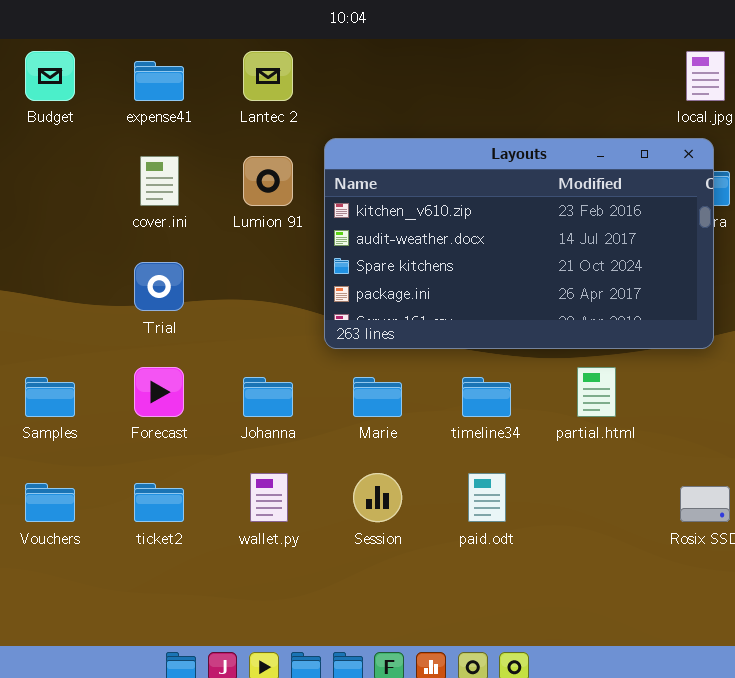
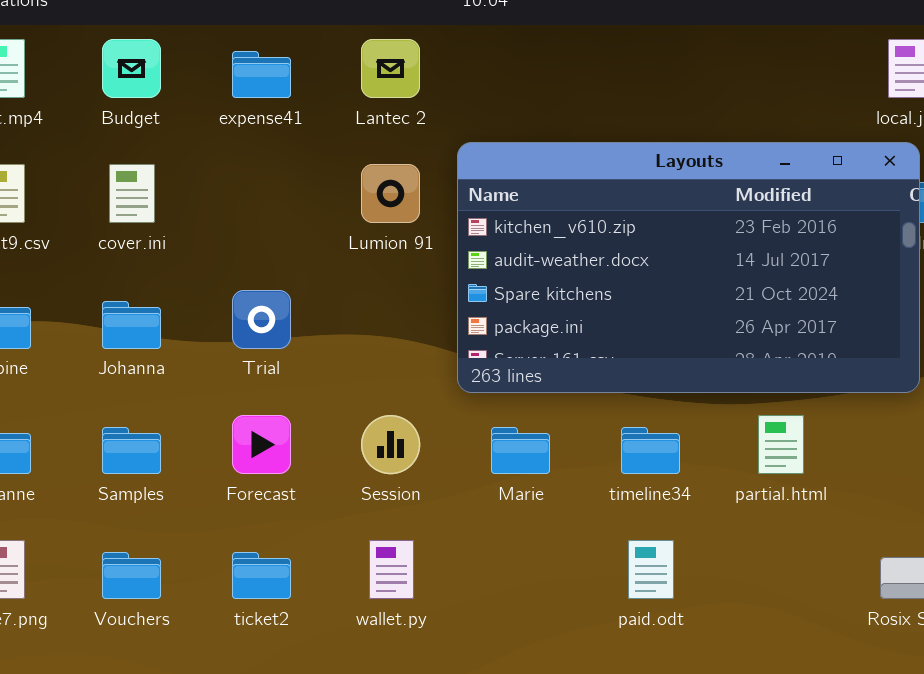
cover.ini: [140,156,179,206] -> [109,164,155,223], moved
Johanna: [243,377,293,417] -> [102,301,161,349], moved
Session: [353,473,402,522] -> [361,415,420,474], moved

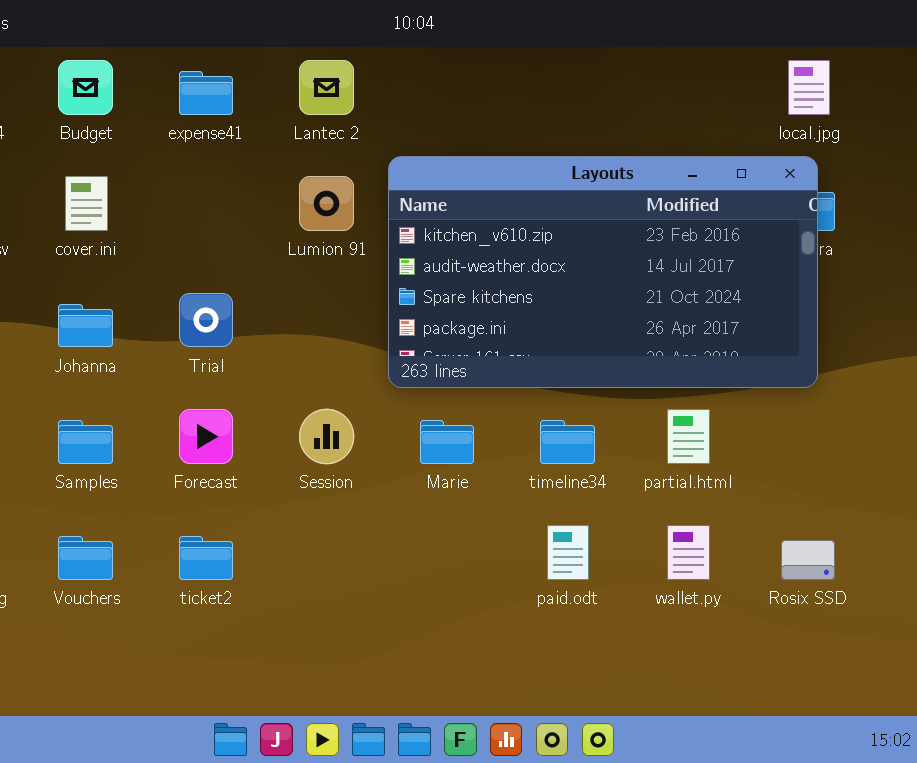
wallet.py: [369,540,414,599] -> [667,525,710,580], moved

